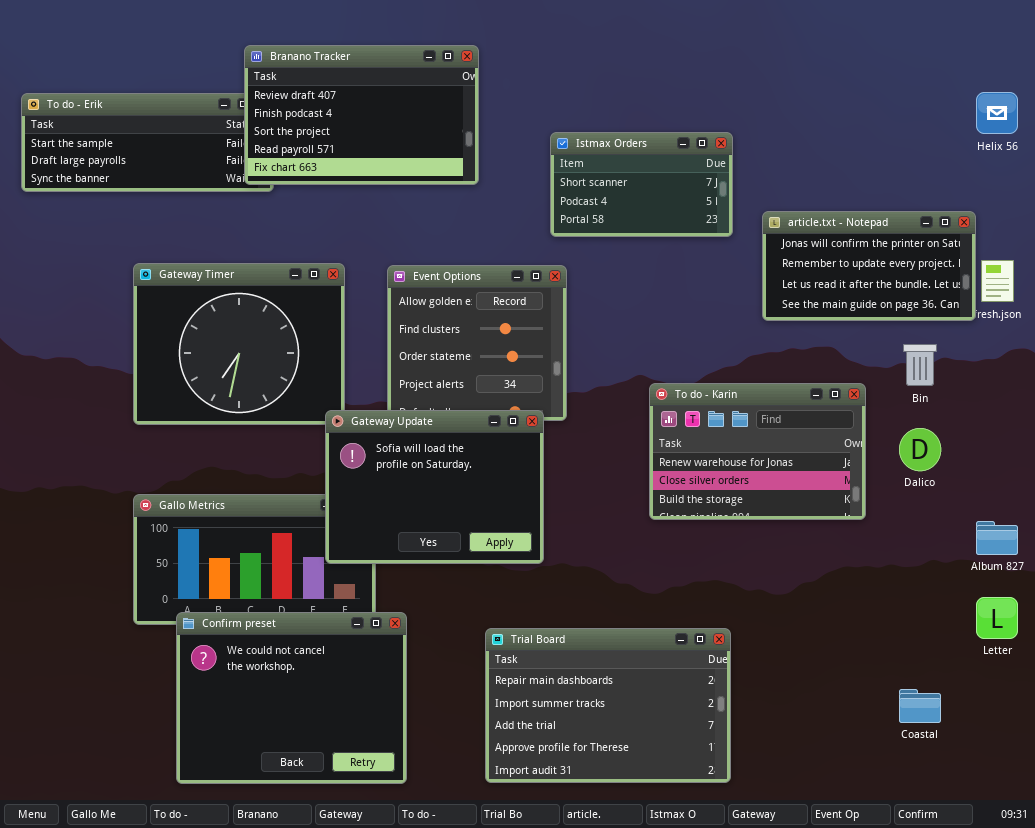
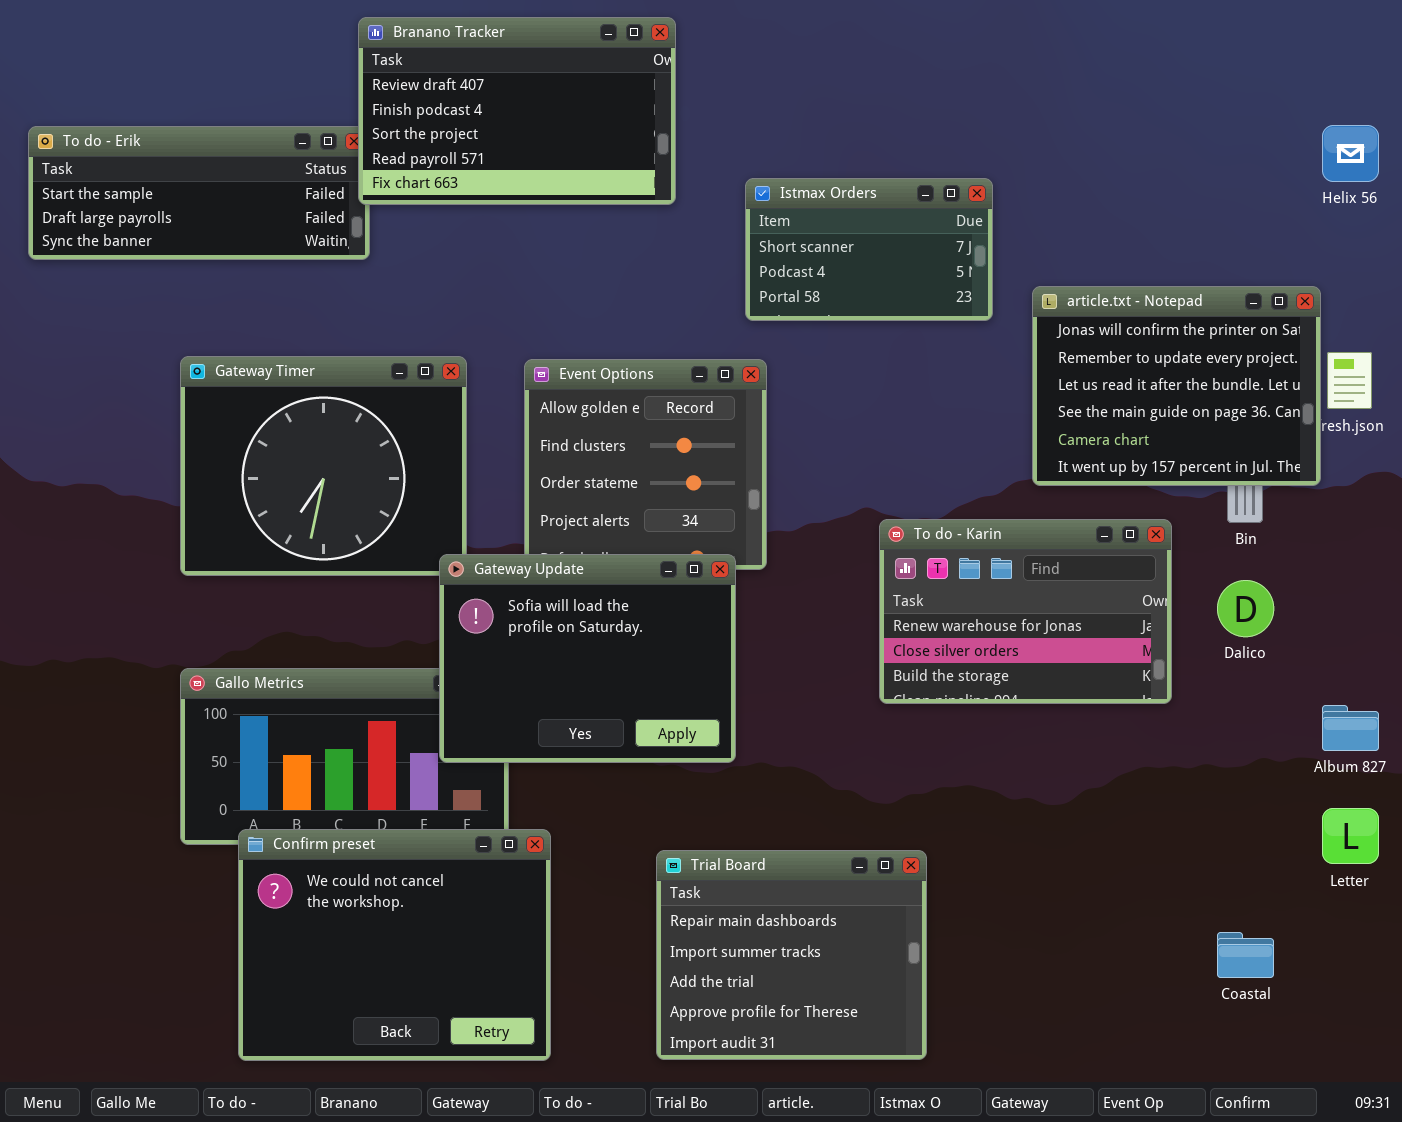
Branano Tracker: [244,45,479,185] -> [358,17,676,205], moved
article.txt - Notepad: [762,211,976,321] -> [1032,286,1321,486], resized
Trial Board: [485,628,731,783] -> [656,850,927,1060], resized

